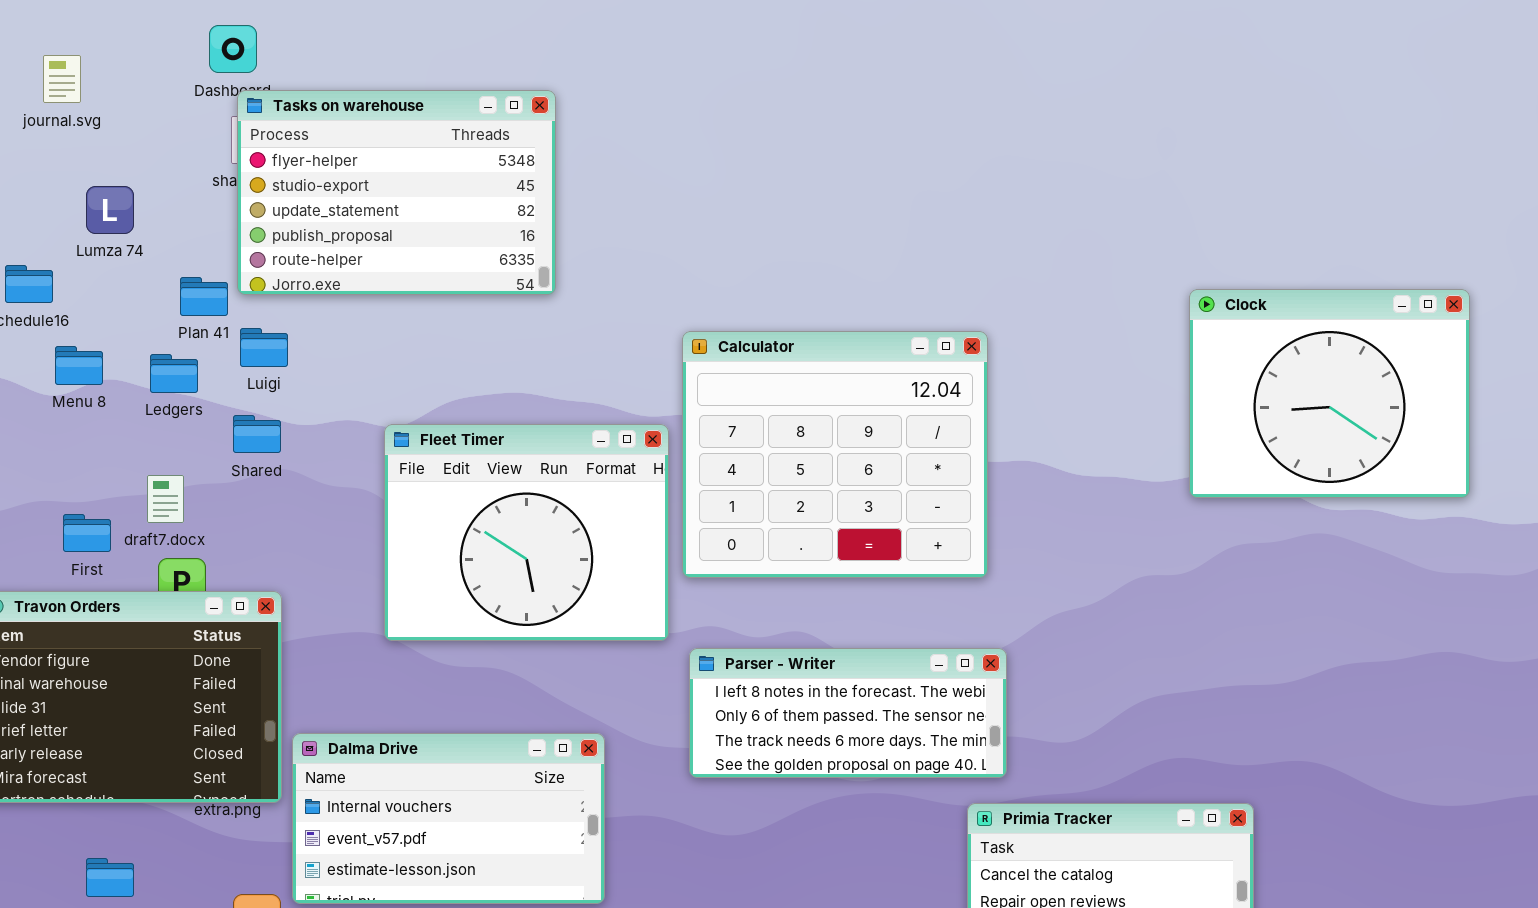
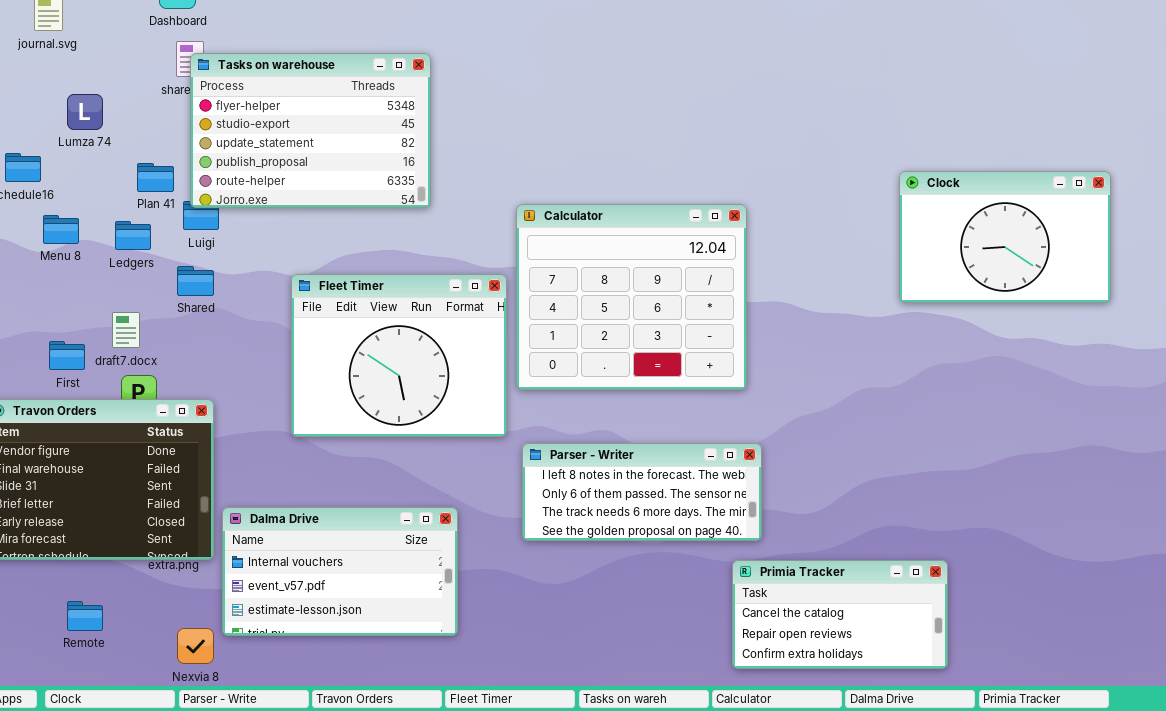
Tasks on warehouse: [237,90,556,295] -> [190,53,431,208], moved
Clock: [1189,289,1470,498] -> [899,171,1111,303], resized

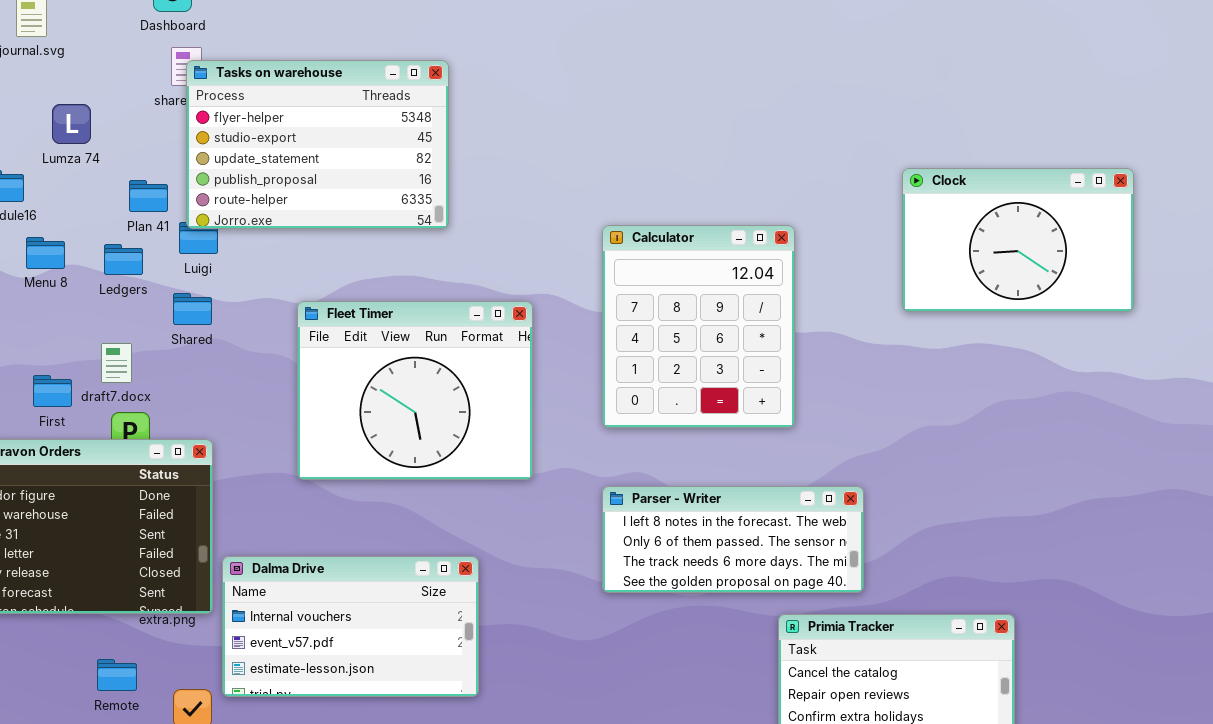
Clock: [899,171,1111,303] -> [902,168,1134,312], moved
Calculator: [516,204,747,390] -> [602,225,795,428], resized
Parser - Writer: [522,443,762,541] -> [602,486,864,593], moved
Remote: [67,601,103,631] -> [97,659,137,691], moved

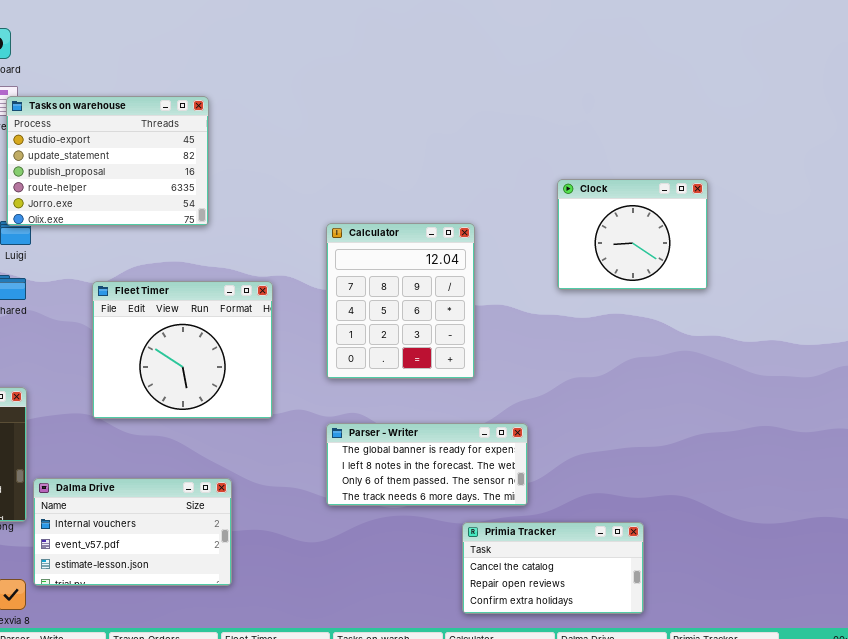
Tasks on warehouse: [186,60,449,229] -> [6,96,209,226], scrolled down 1 row
Clock: [902,168,1134,312] -> [557,179,708,290], resized
Parser - Writer: [602,486,864,593] -> [326,423,528,506], scrolled up 1 row

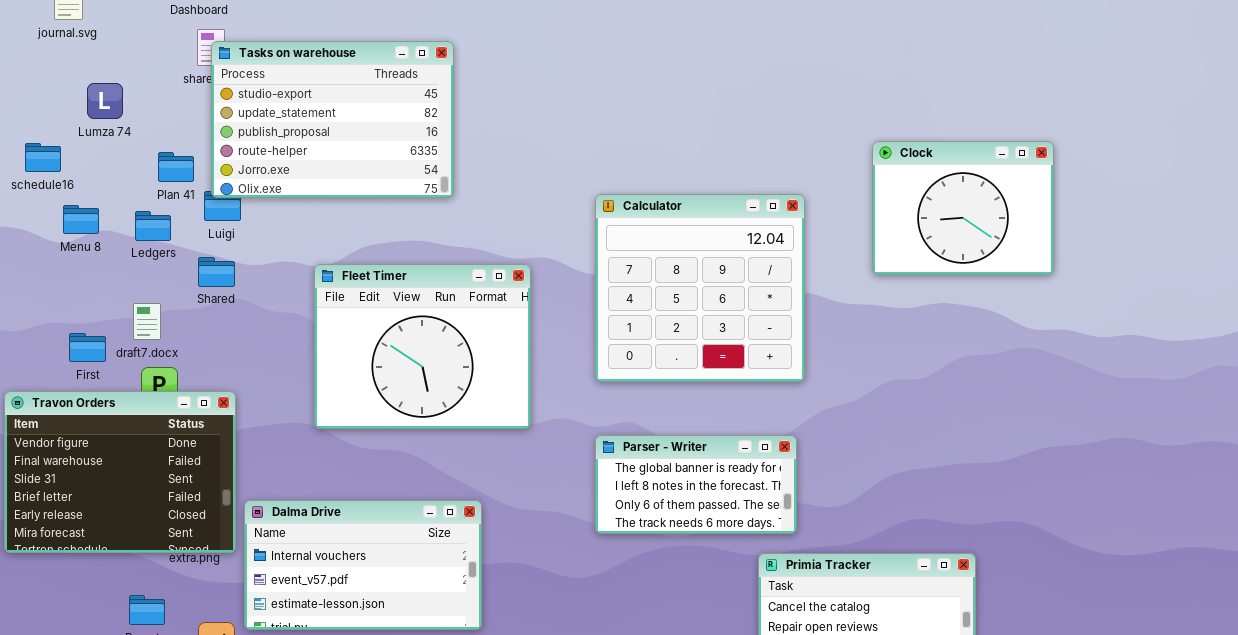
Calculator: [326,223,475,379] -> [595,194,805,382], resized
Parser - Writer: [326,423,528,506] -> [595,435,797,534], resized

